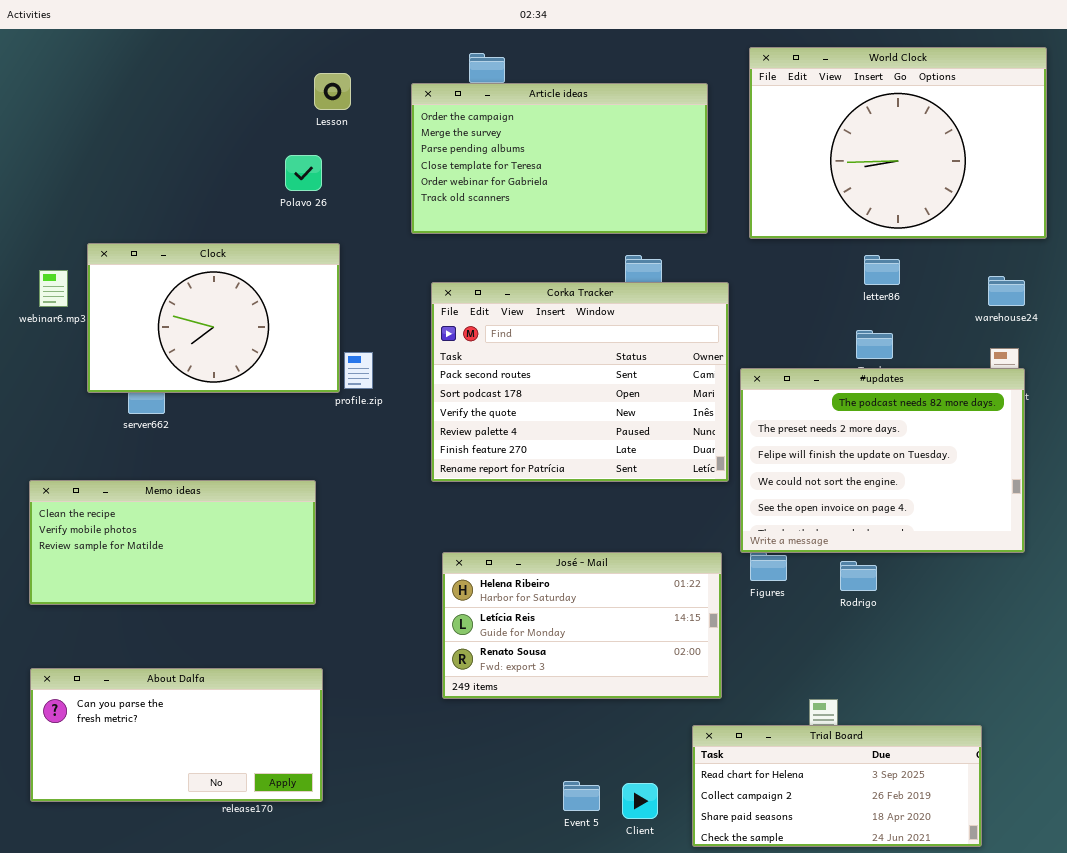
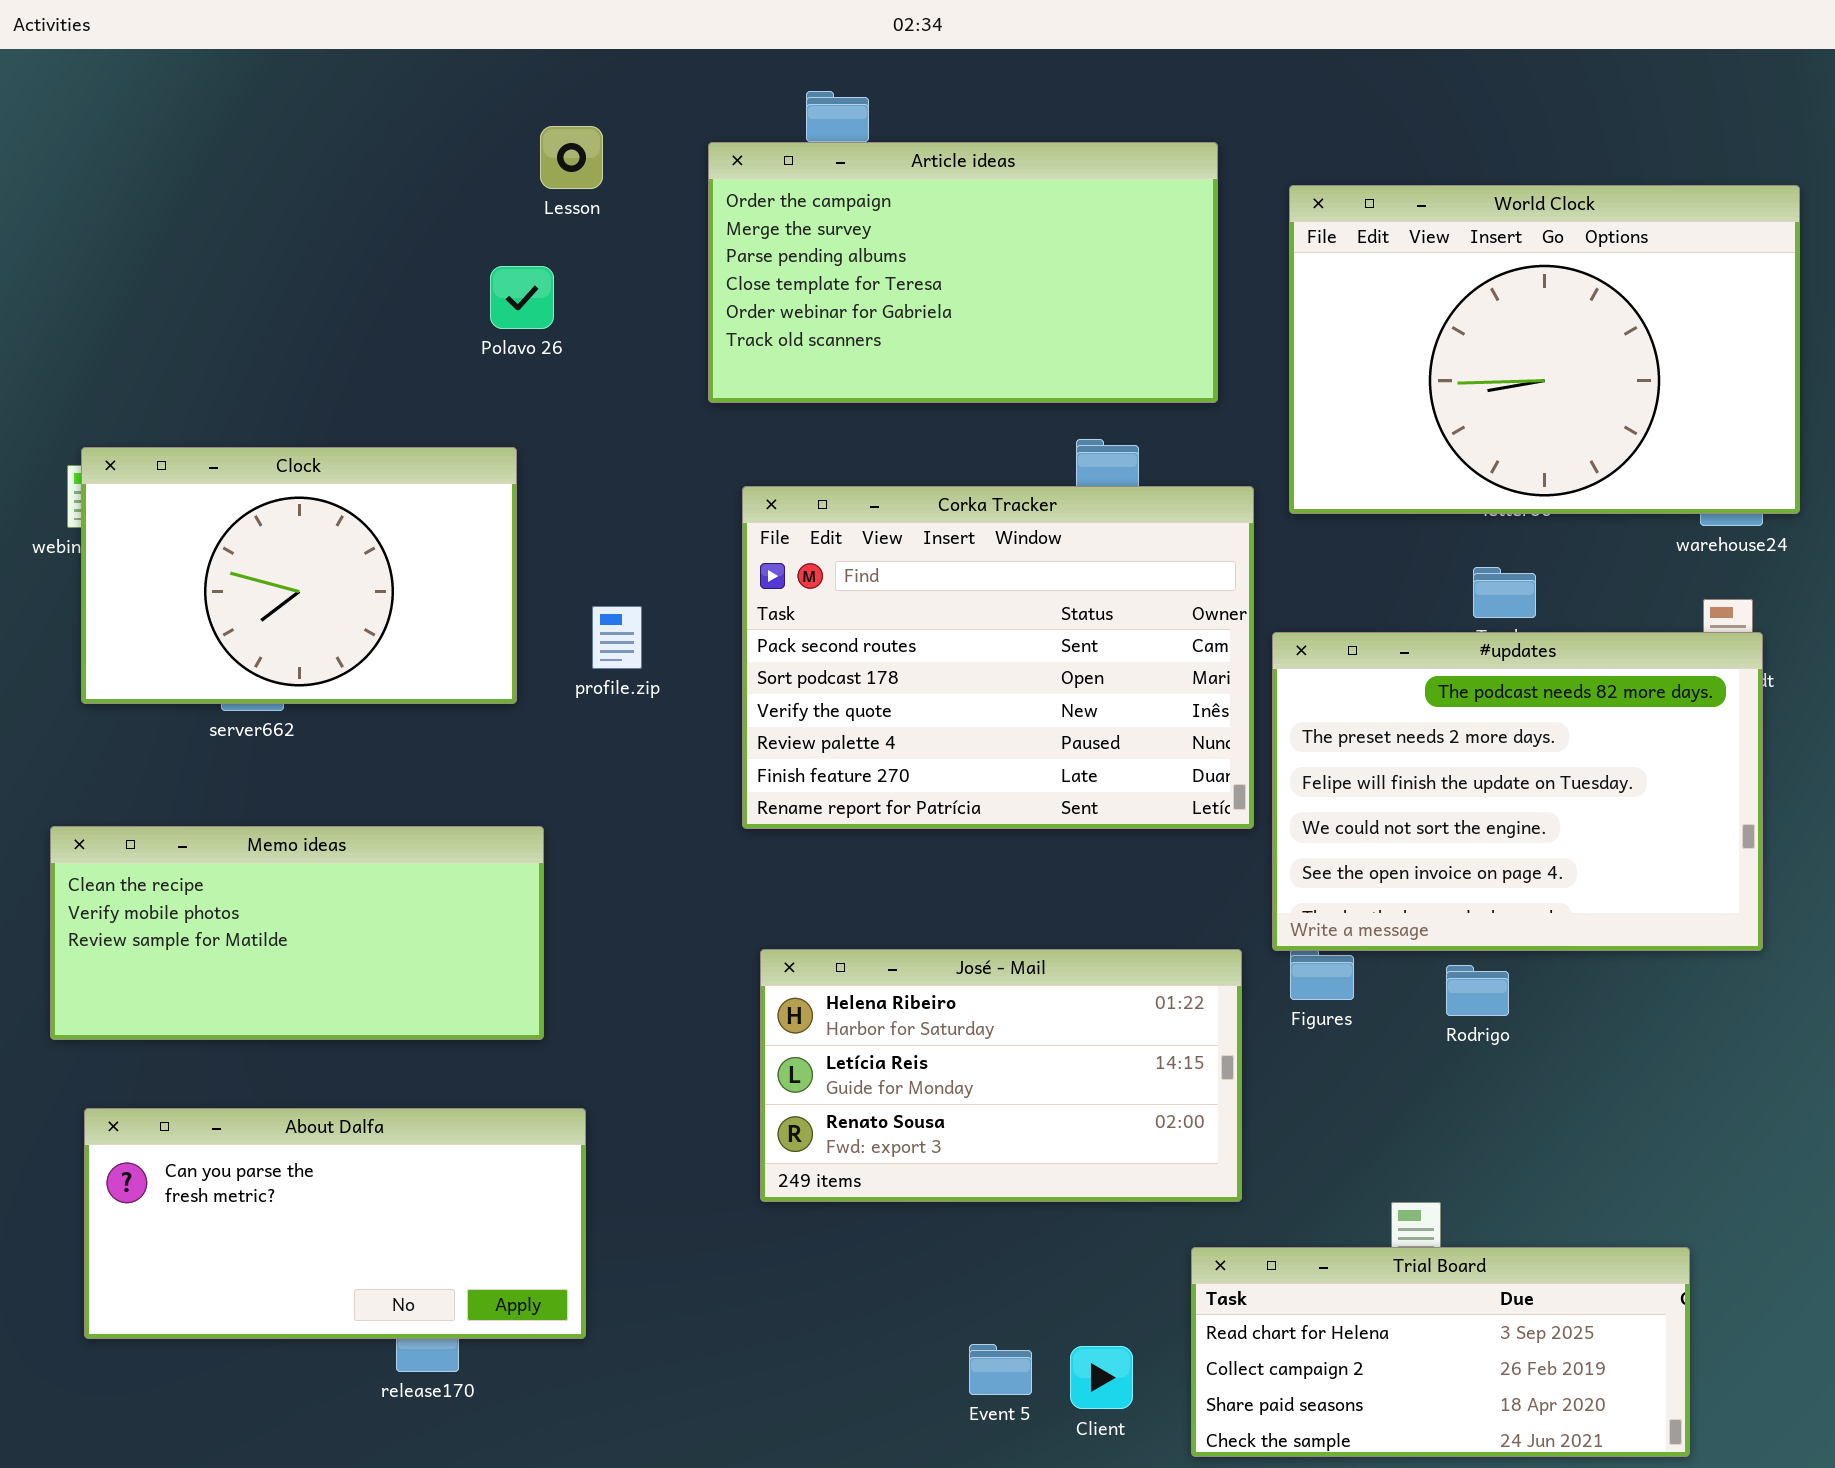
World Clock: [749,47,1047,239] -> [1289,185,1800,514], moved
Clock: [87,243,340,393] -> [81,447,517,704], moved
About Dalfa: [30,668,323,802] -> [84,1108,586,1339], moved

